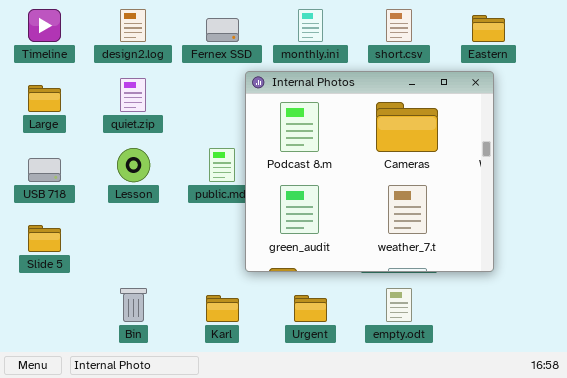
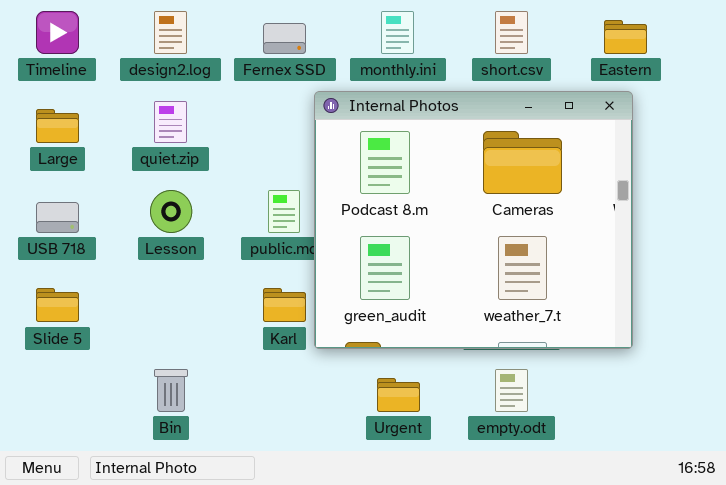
Karl: [206,295,239,322] -> [263,288,306,322], moved

